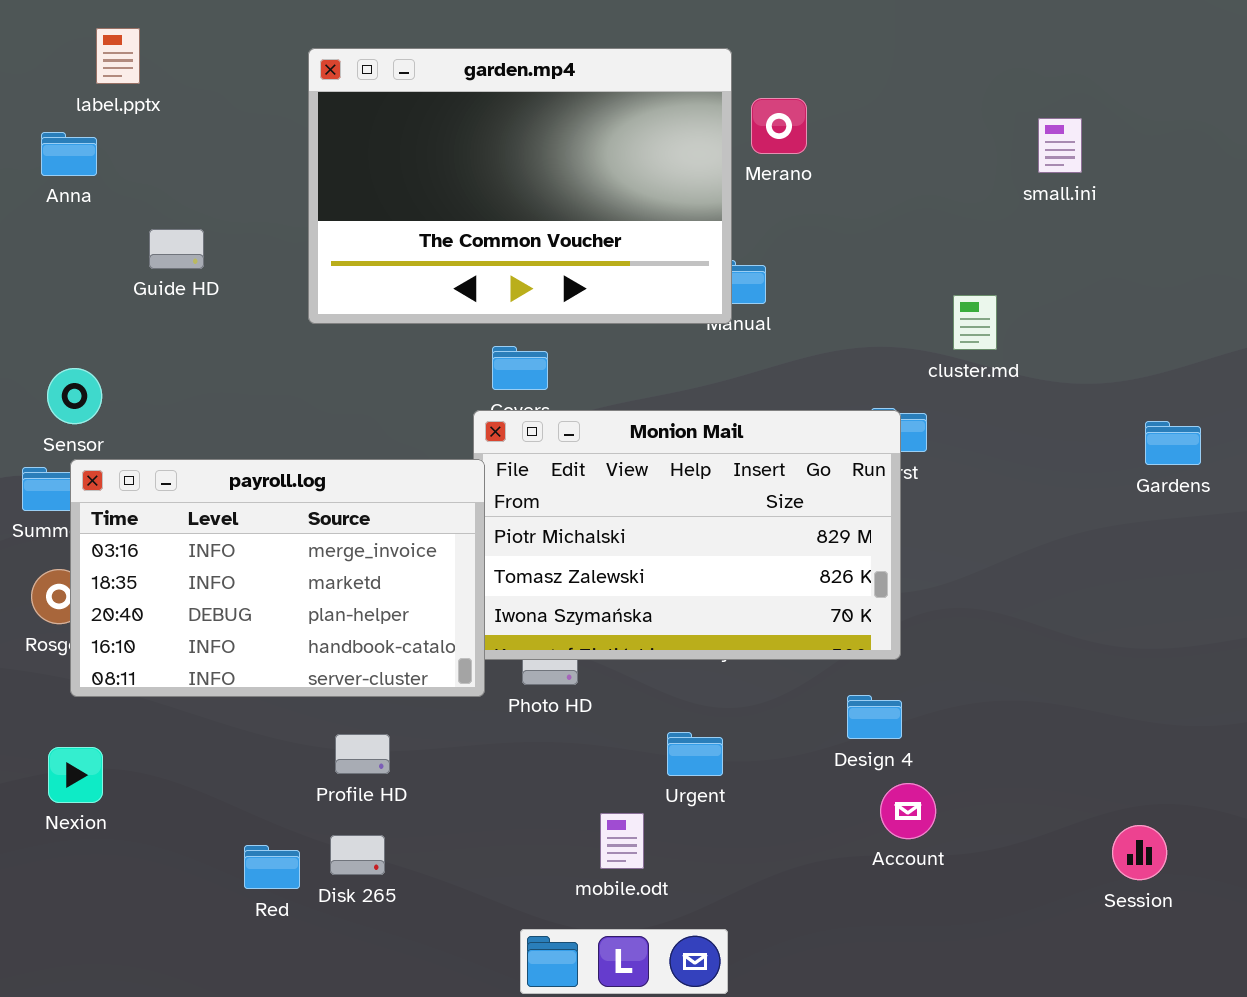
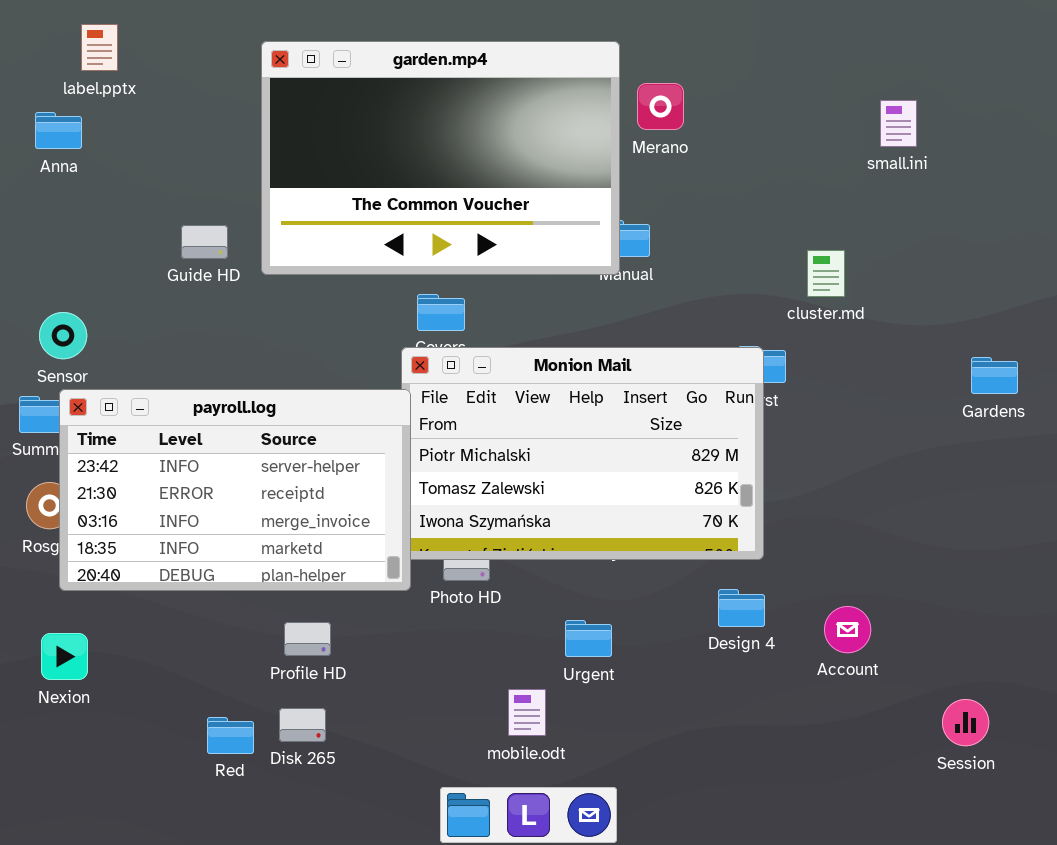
Guide HD: [149,229,204,269] -> [181,225,228,259], moved
payroll.log: [70,459,485,697] -> [59,389,411,591], scrolled up 2 rows
Account: [880,783,936,839] -> [824,606,871,653], moved

